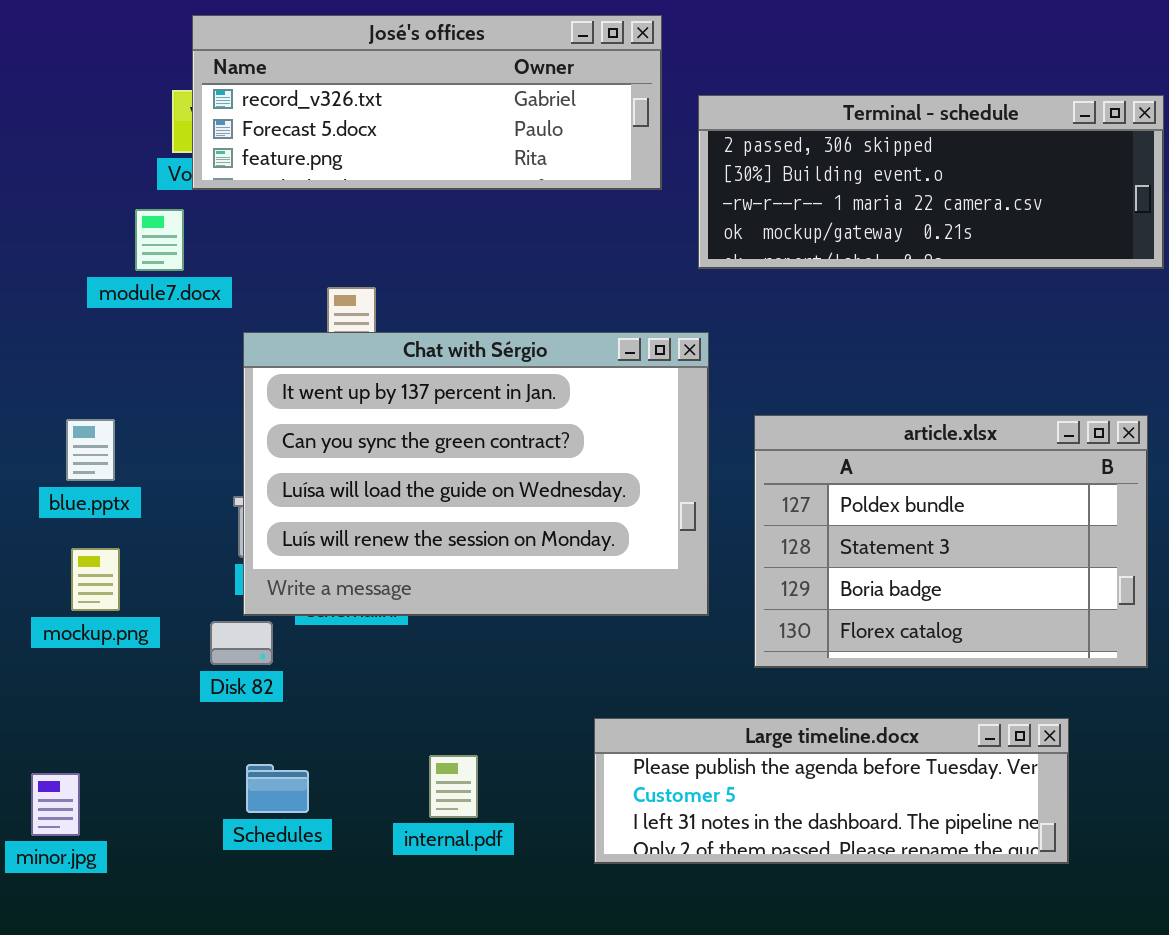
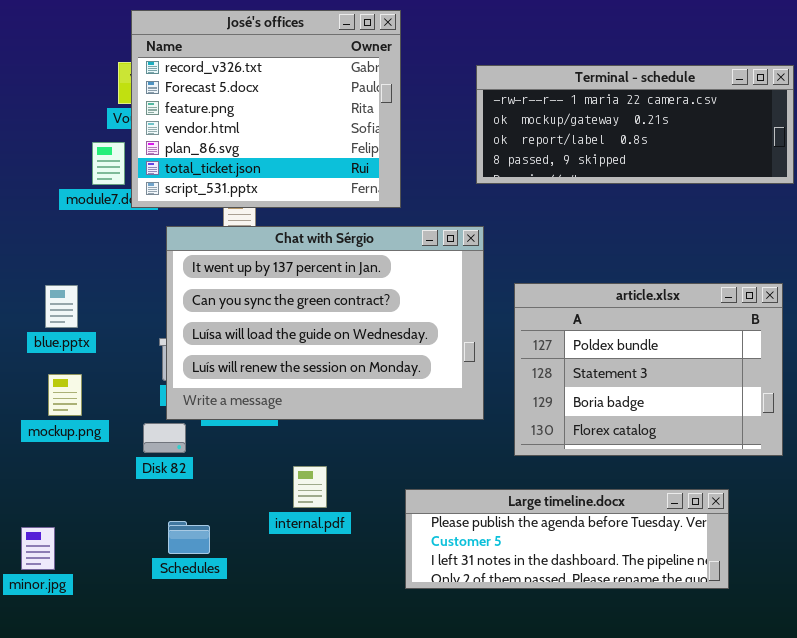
José's offices: [192,15,662,190] -> [131,10,401,208], resized
Terminal - schedule: [698,95,1164,269] -> [476,65,794,184], scrolled down 2 rows
internal.pdf: [429,755,478,818] -> [293,466,327,508], moved

